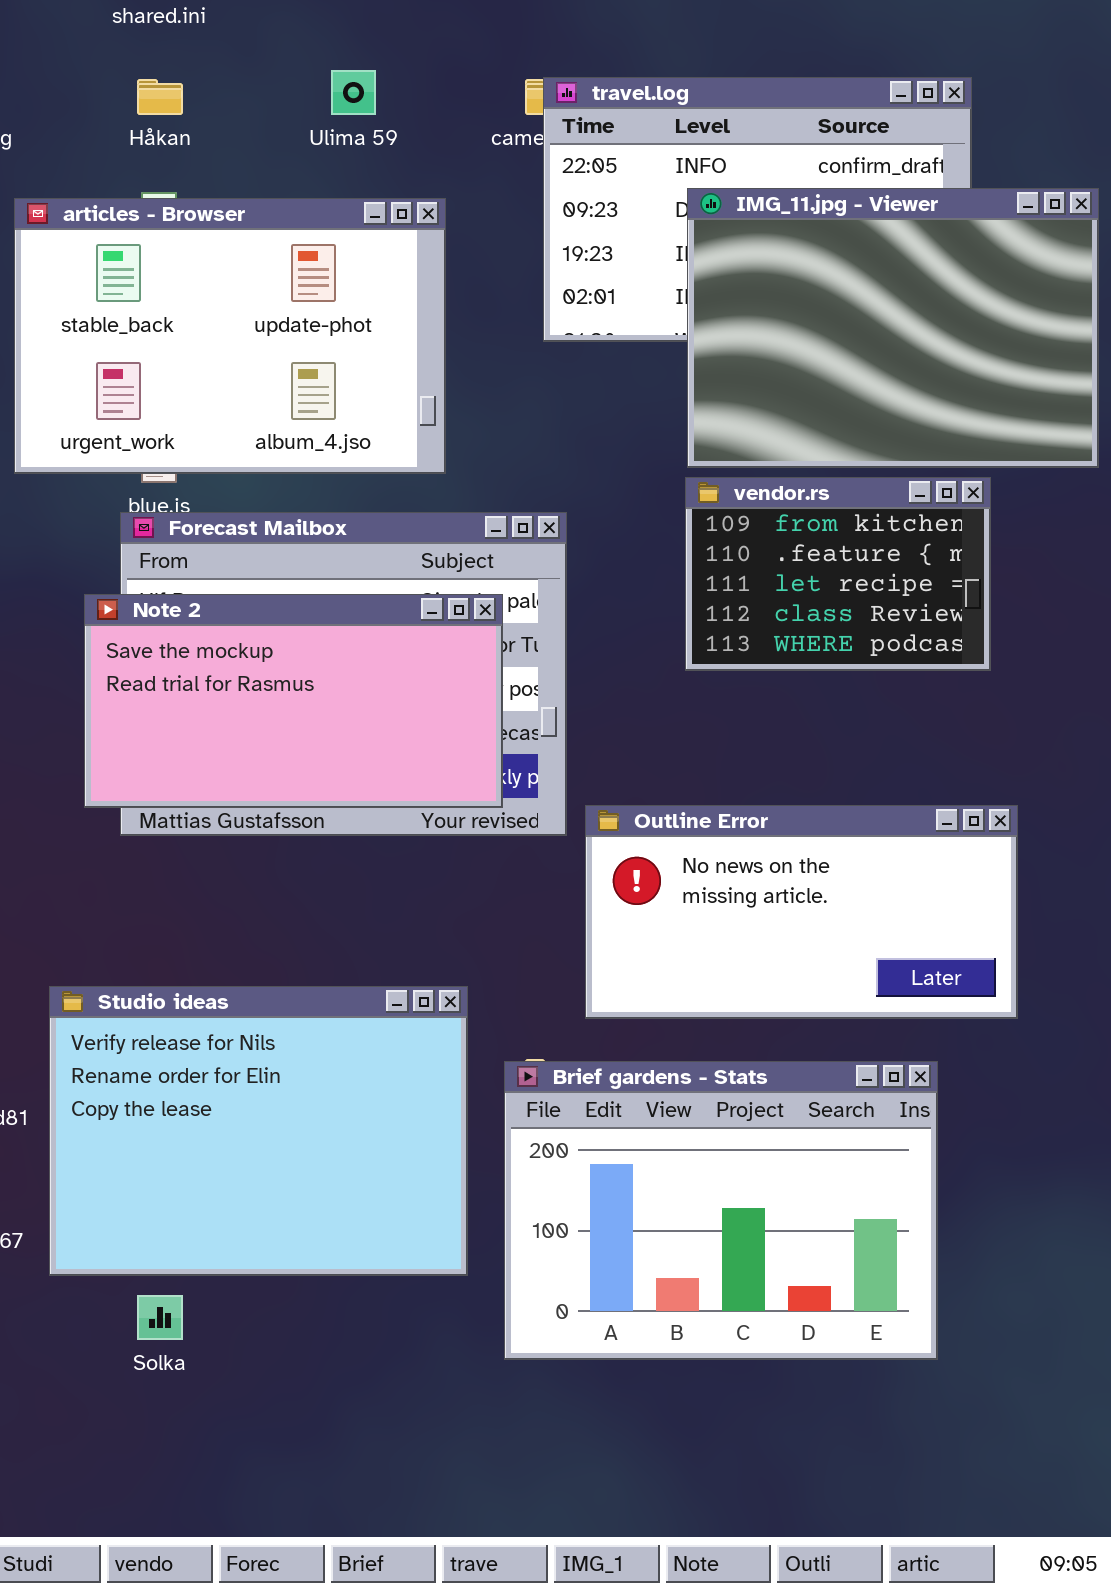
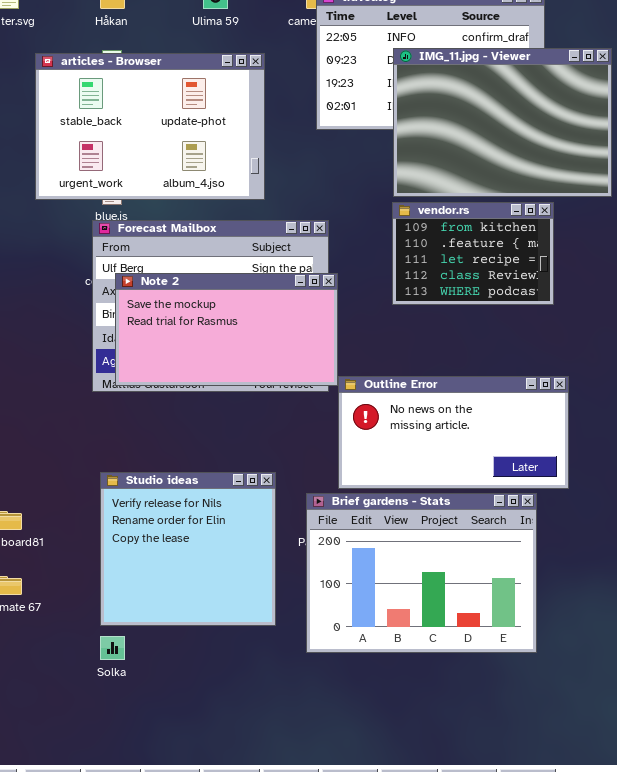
Note 2: [84,594,503,808] -> [115,273,338,386], moved
Studio ideas: [49,986,468,1276] -> [100,472,276,626], resized
Brief gardens - Stats: [504,1061,938,1360] -> [306,493,537,653], moved

